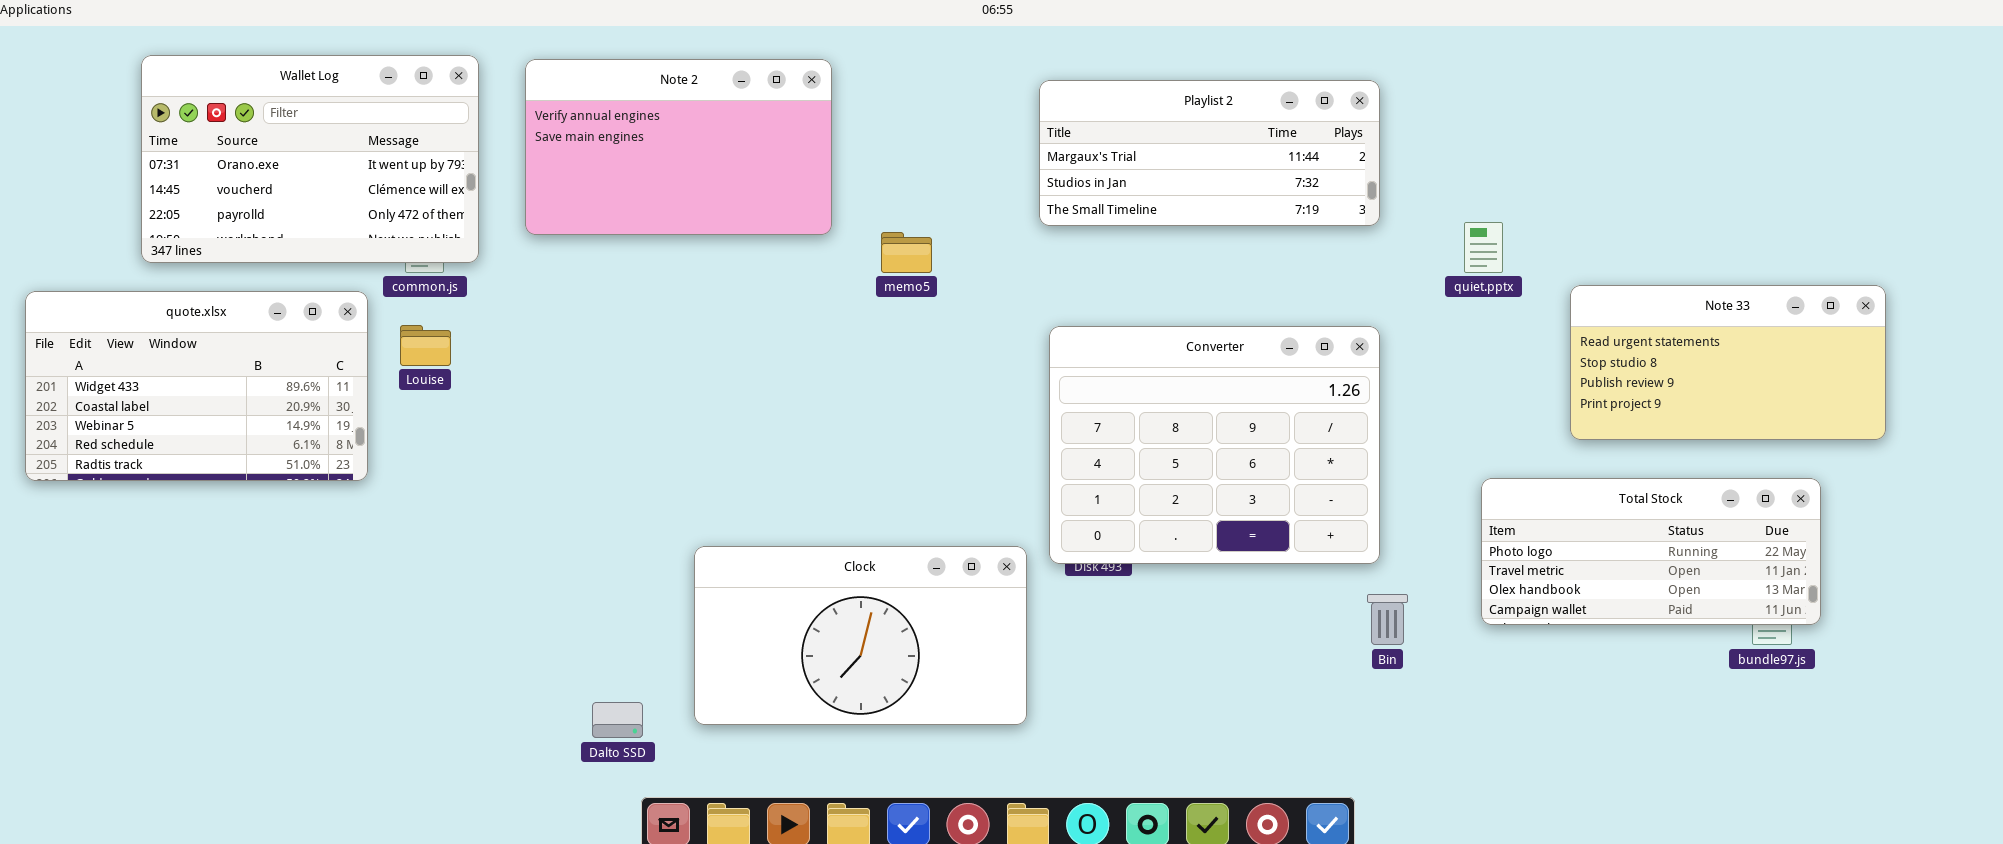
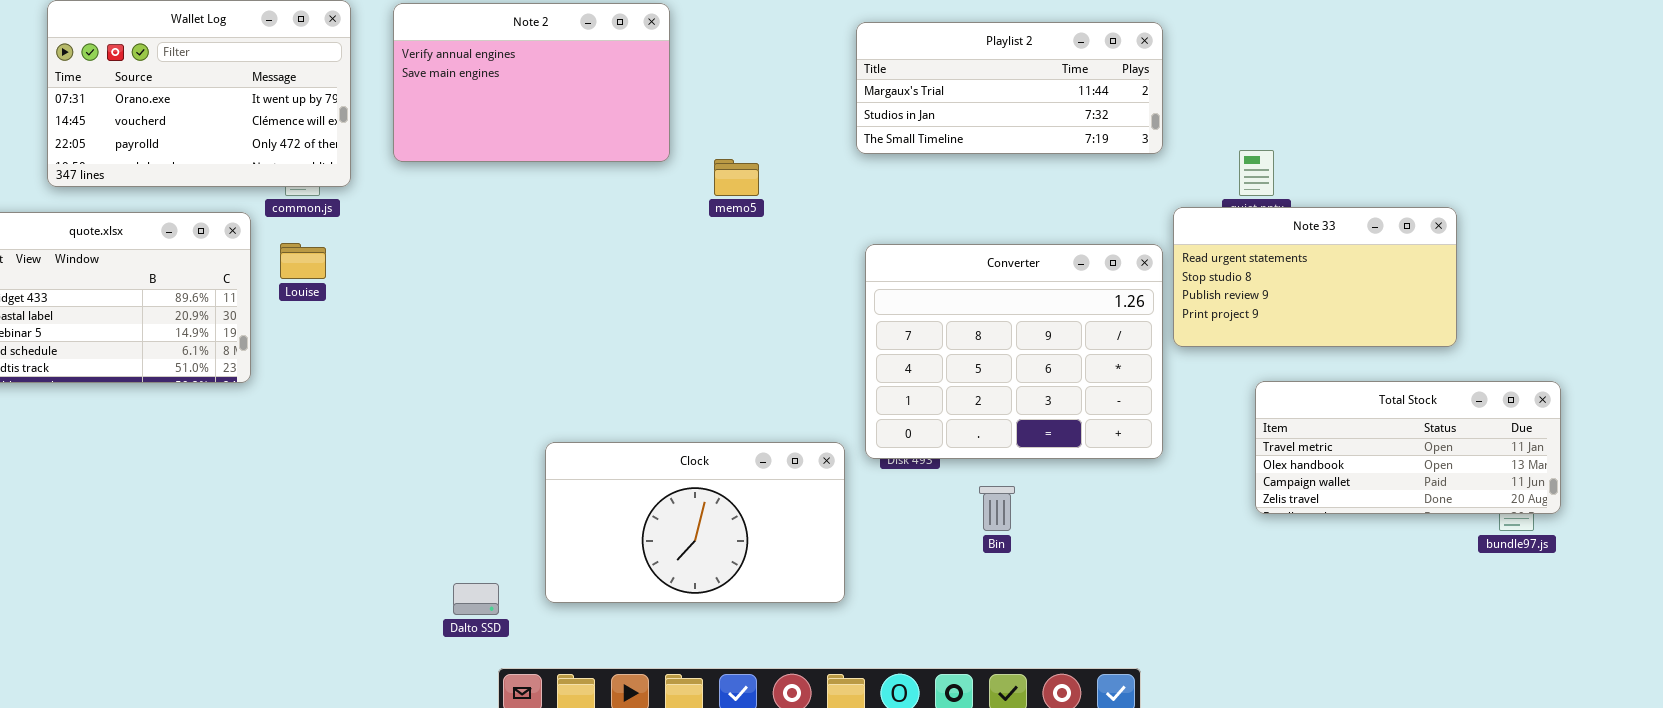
Note 33: [1570,285,1886,440] -> [1173,207,1457,347], moved
Total Stock: [1481,478,1821,625] -> [1255,381,1561,514], scrolled down 1 row
Bin: [1367,594,1408,645] -> [979,486,1015,531], moved

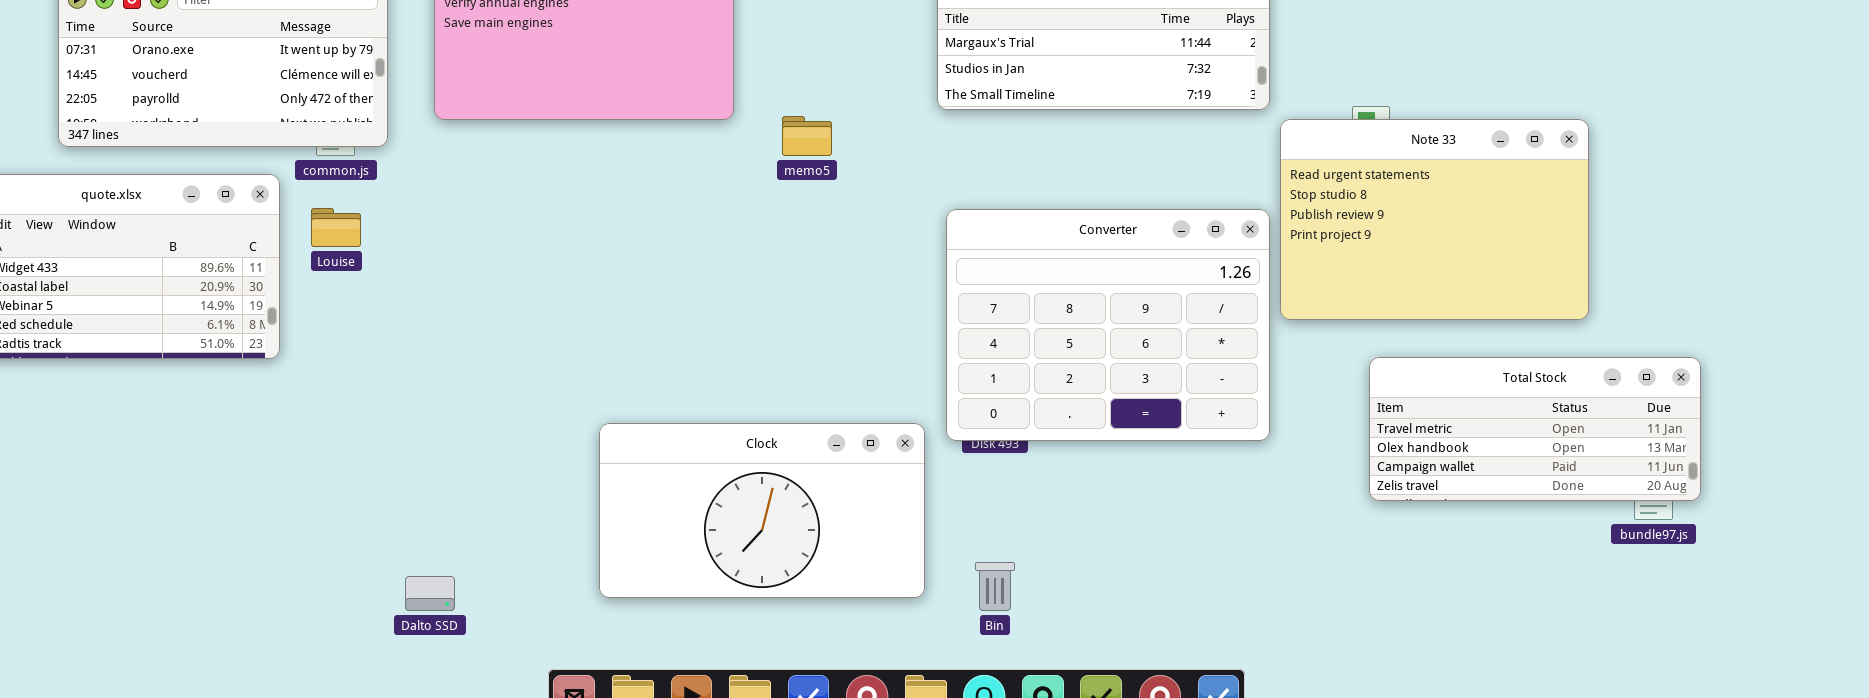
Note 33: [1173,207,1457,347] -> [1280,119,1589,320], resized
Bin: [979,486,1015,531] -> [975,562,1015,611], moved
Dalto SSD: [453,583,499,615] -> [405,576,455,611], moved

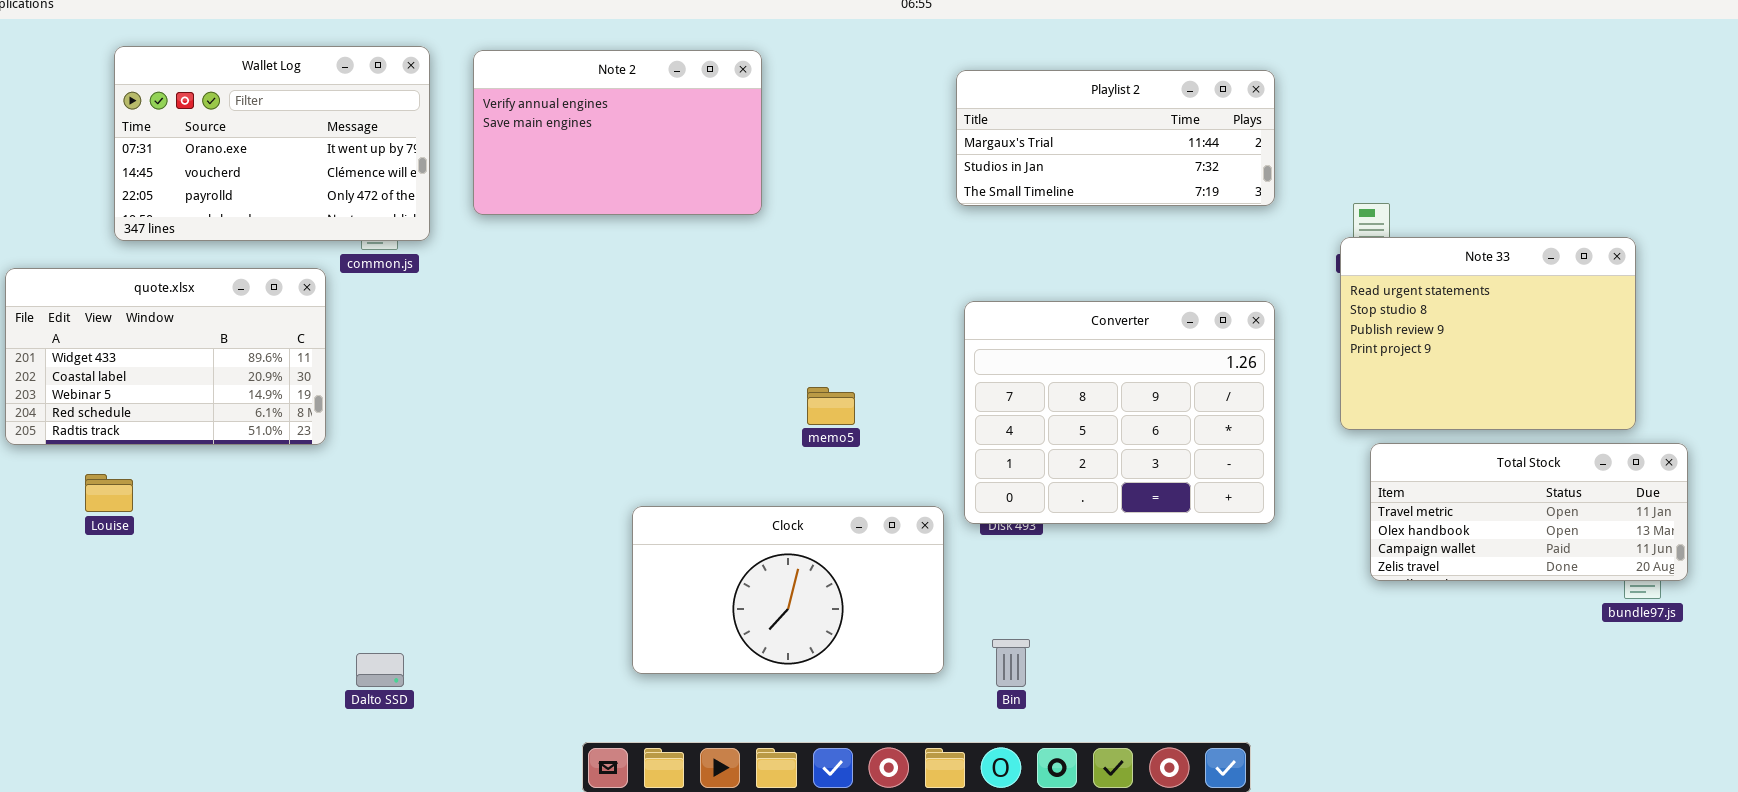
memo5: [782,116,832,156] -> [807,387,855,425], moved
Note 33: [1280,119,1589,320] -> [1340,237,1636,430], moved
Louise: [311,208,361,247] -> [85,474,133,512], moved
Dalto SSD: [405,576,455,611] -> [356,653,404,687], moved

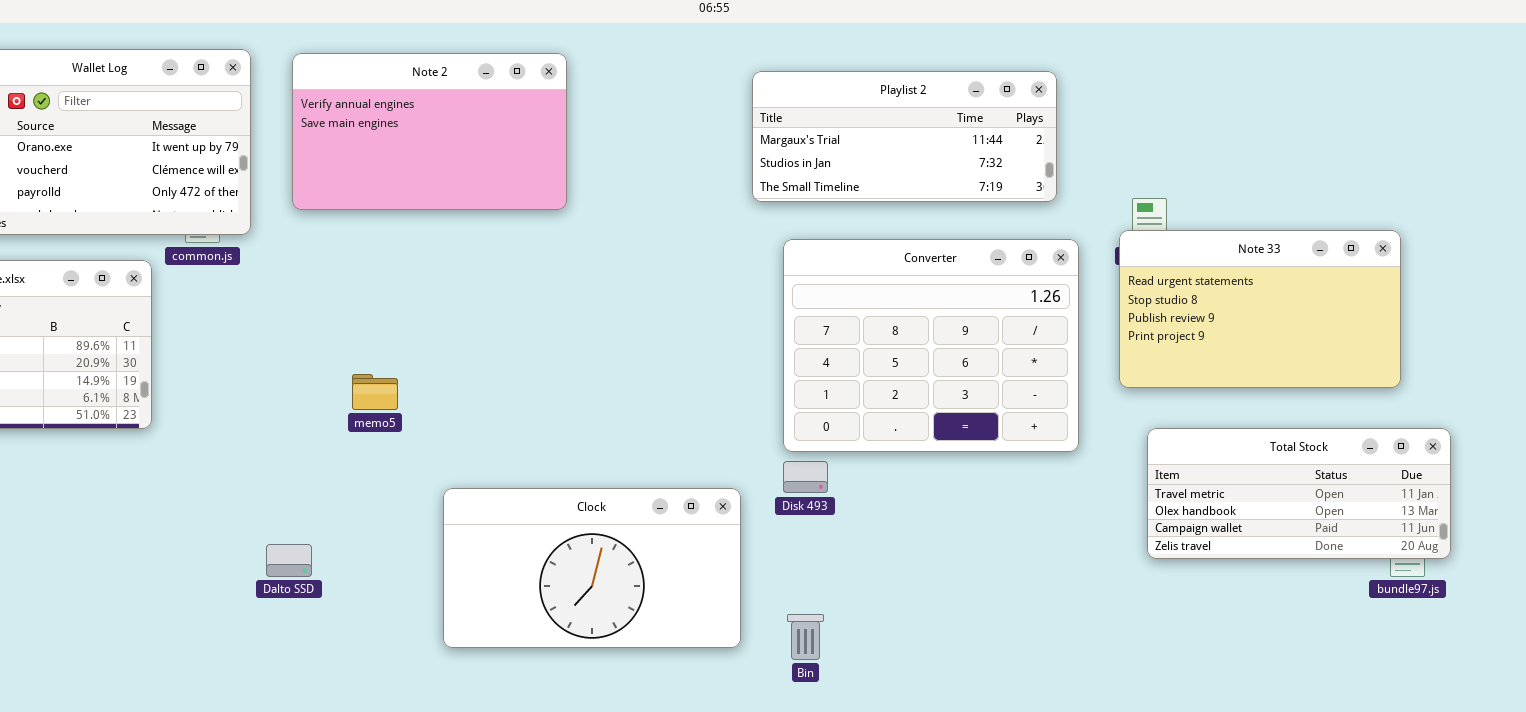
Note 33: [1340,237,1636,430] -> [1119,230,1401,388], resized
Converter: [964,301,1275,524] -> [783,239,1079,452], moved
memo5: [807,387,855,425] -> [352,374,398,410], moved
Dalto SSD: [356,653,404,687] -> [266,544,312,577], moved

